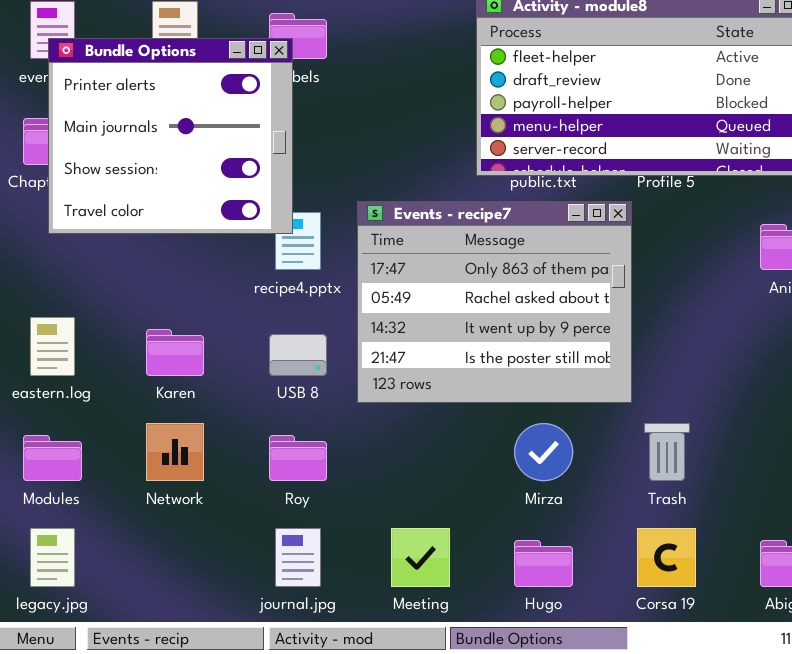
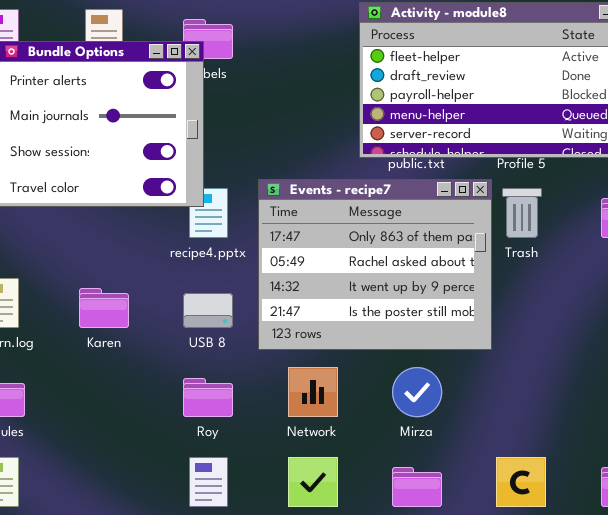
Network: [146,423,204,481] -> [288,367,338,417], moved
Trash: [644,423,690,481] -> [502,188,542,238], moved

